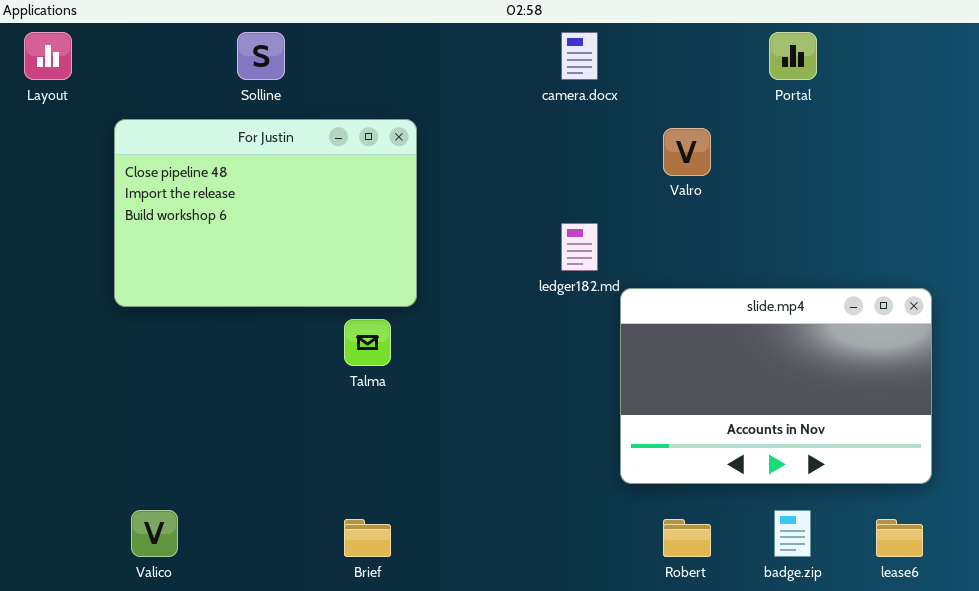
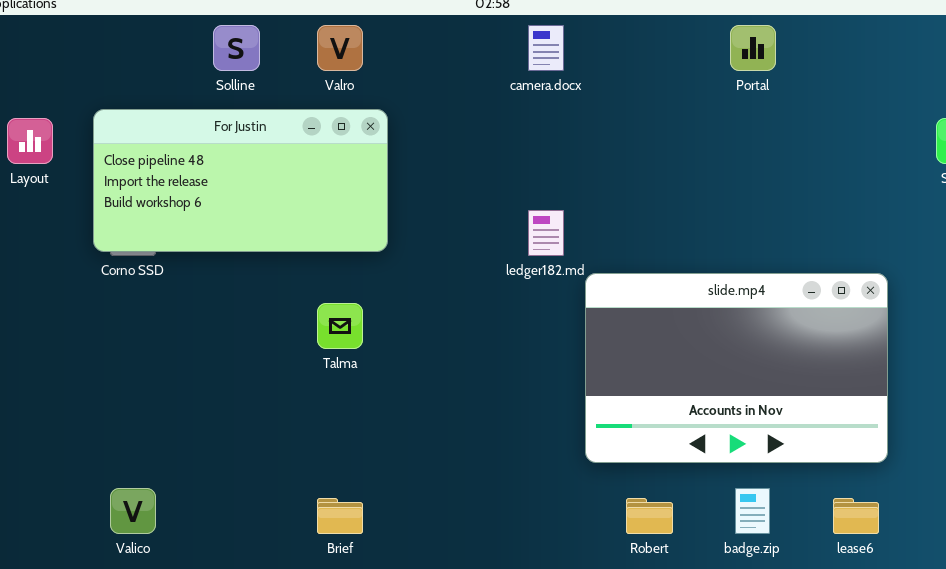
Layout: [24,32,72,80] -> [7,118,53,164], moved
For Justin: [114,119,417,307] -> [93,109,388,252], resized
Valro: [663,128,711,176] -> [317,25,363,71], moved

